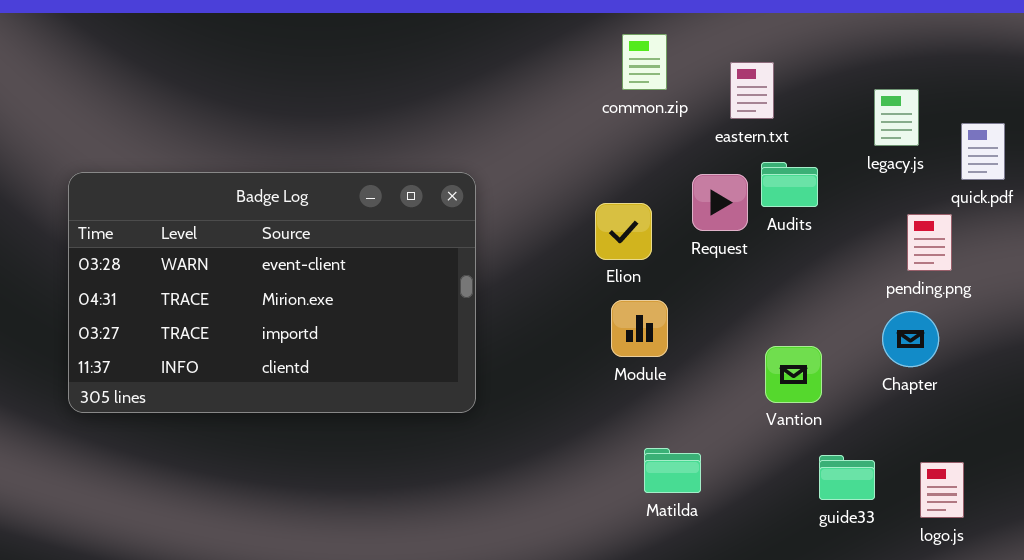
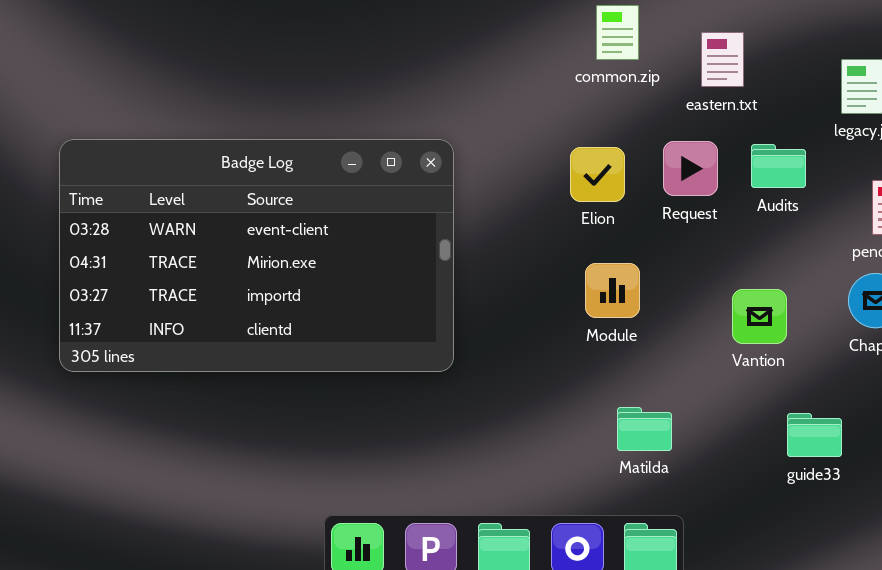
Audits: [761,162,818,207] -> [751,144,806,188], moved
Elion: [595,203,652,260] -> [570,147,625,202], moved
Vantion: [765,346,822,403] -> [732,289,787,344], moved

